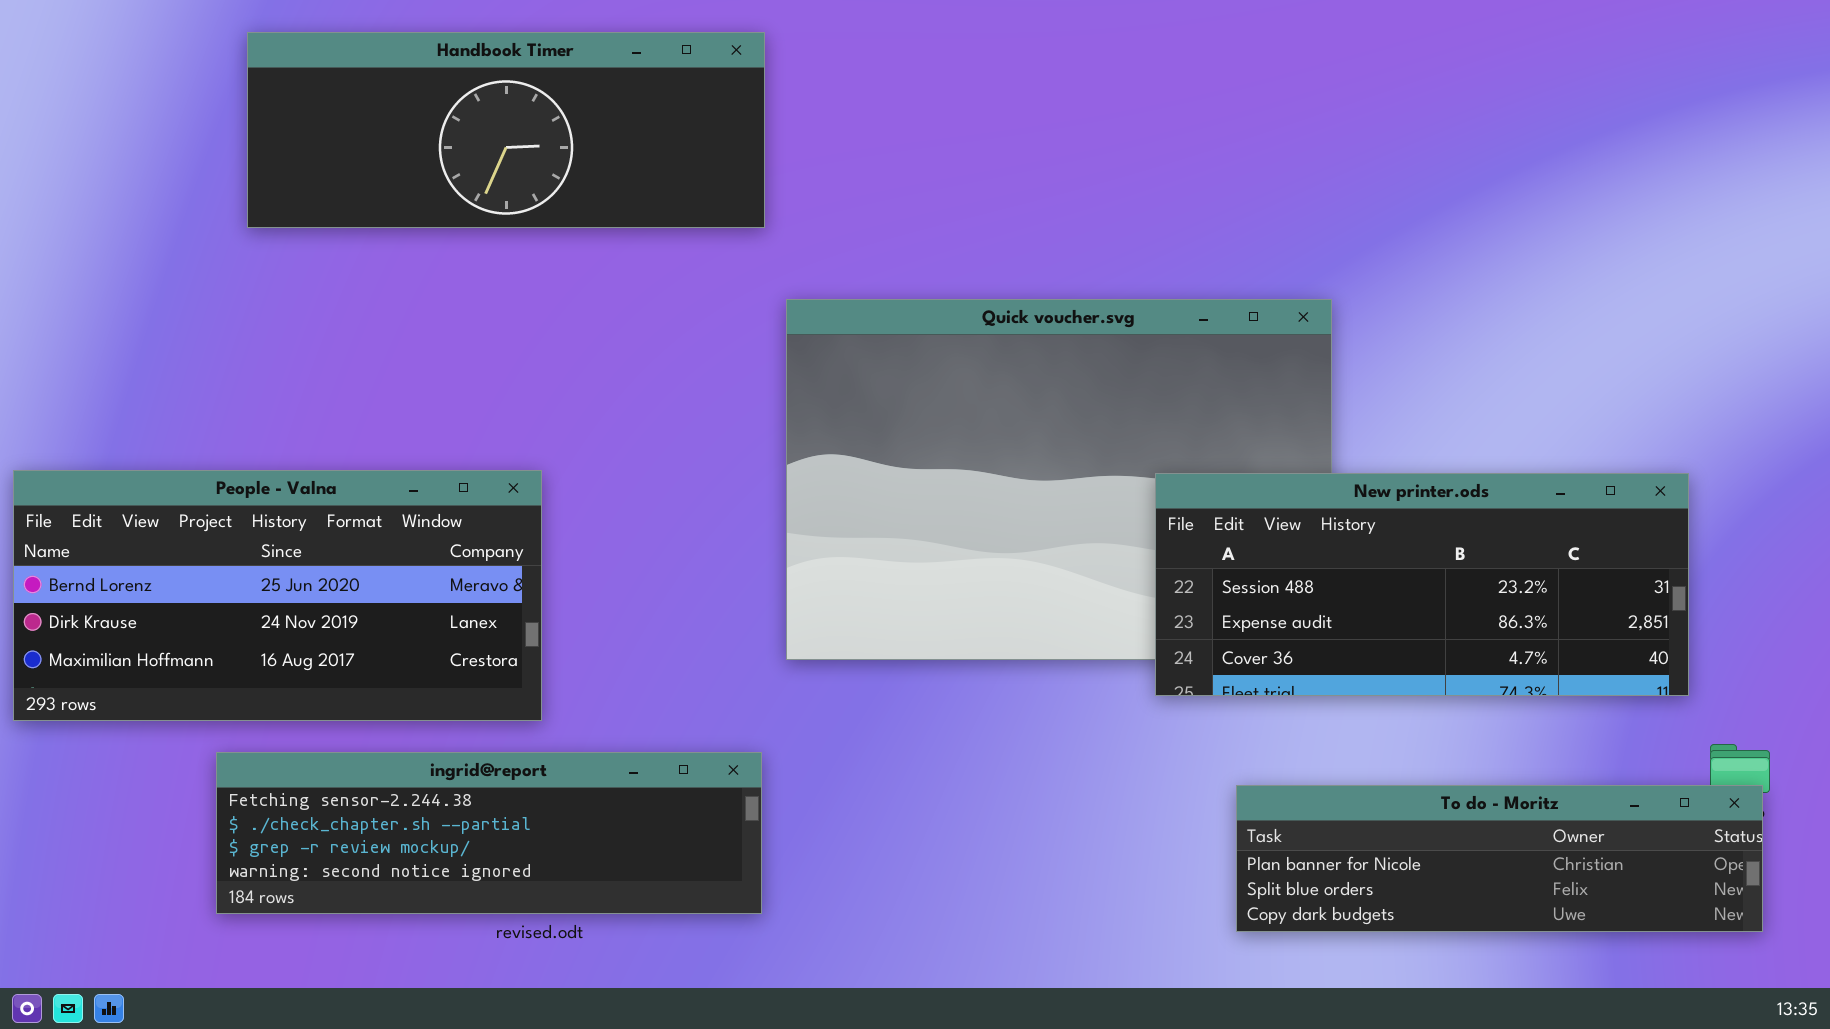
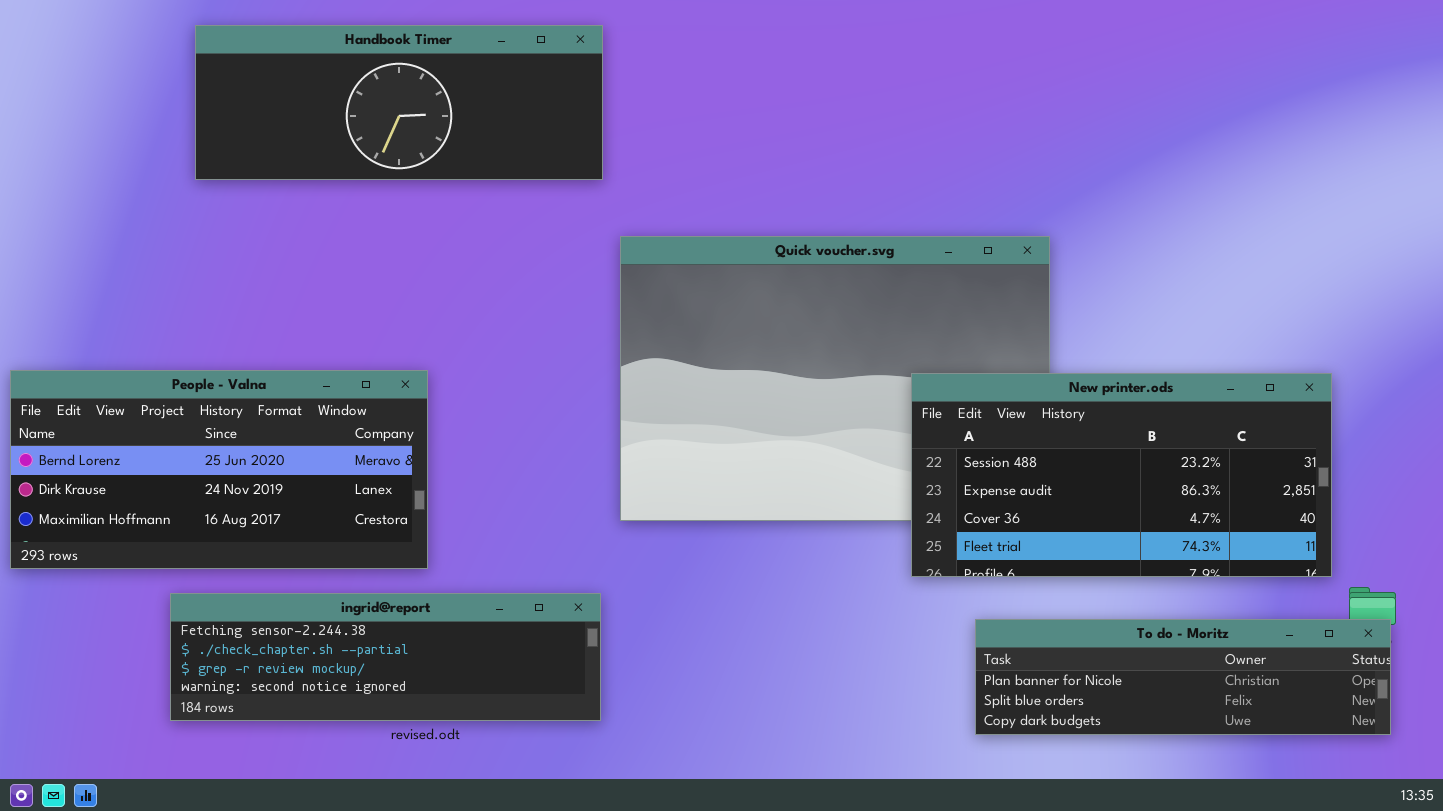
New printer.ods: [1155,473,1689,696] -> [911,373,1332,577], resized

